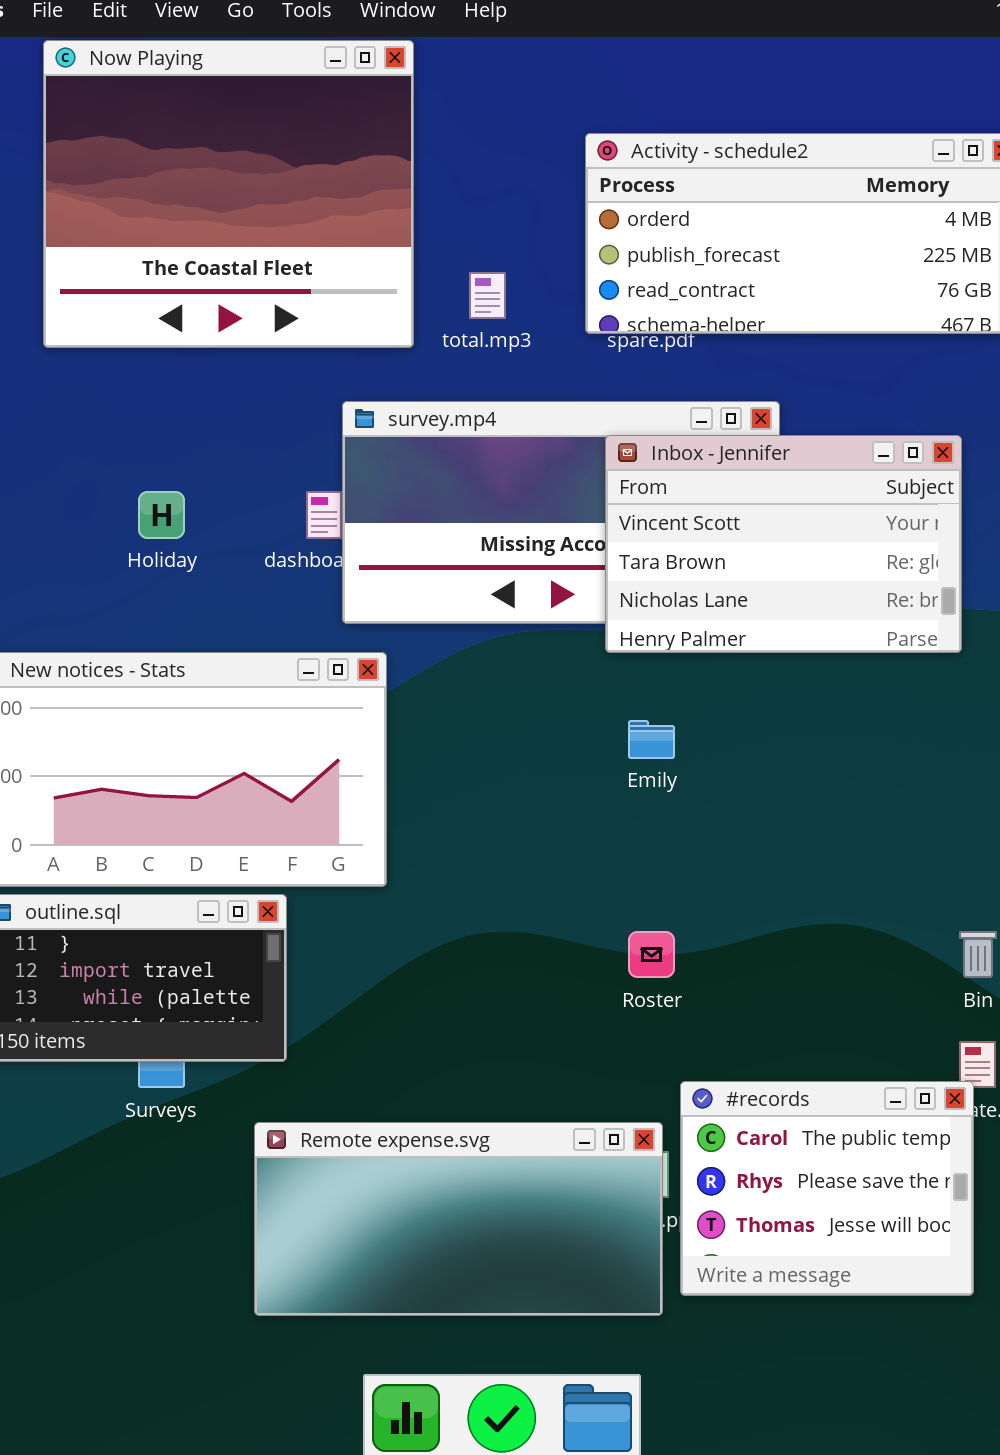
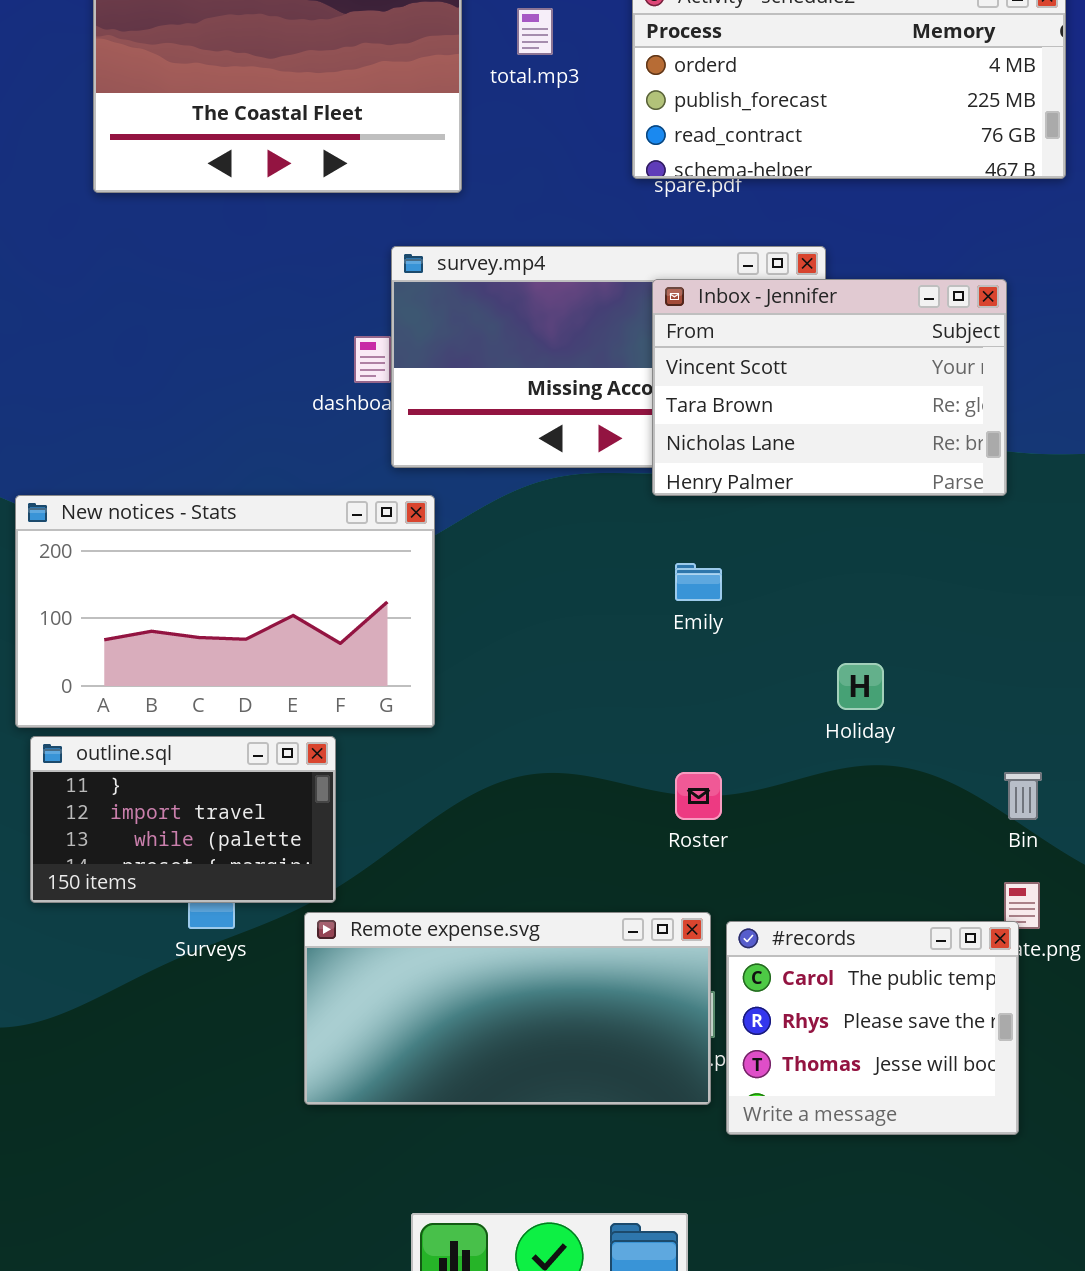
total.mp3: [469,272,506,319] -> [517,8,553,55], moved
Holiday: [138,491,185,539] -> [837,663,884,710], moved
Remote expense.svg: [254,1122,663,1316] -> [304,912,711,1105], moved

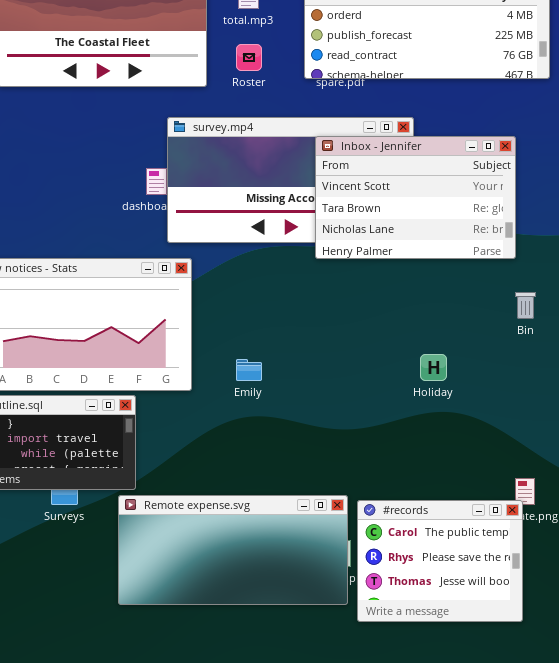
Emily: [675,563,722,601] -> [236,359,262,381], moved
Roster: [675,772,722,820] -> [236,44,262,71], moved
Bin: [1004,772,1042,820] -> [515,292,536,319], moved

